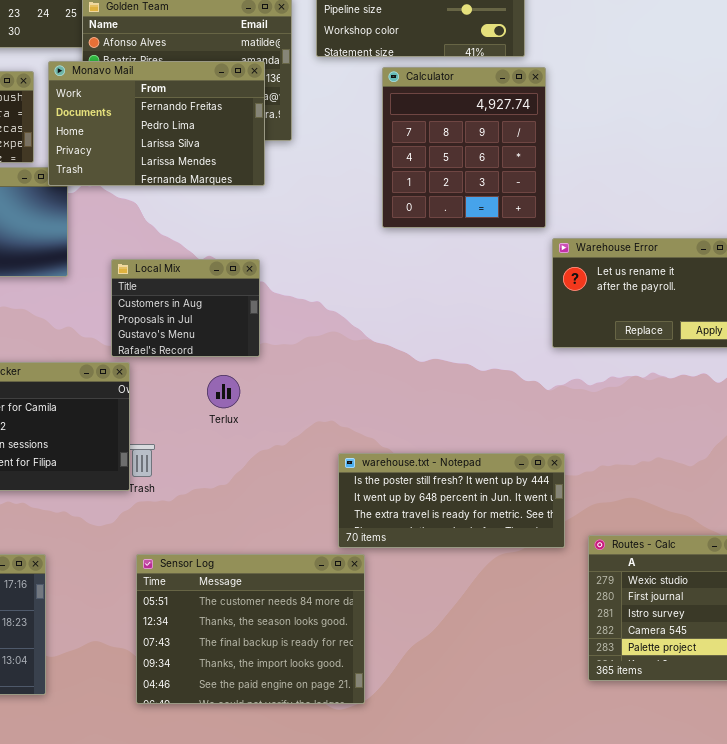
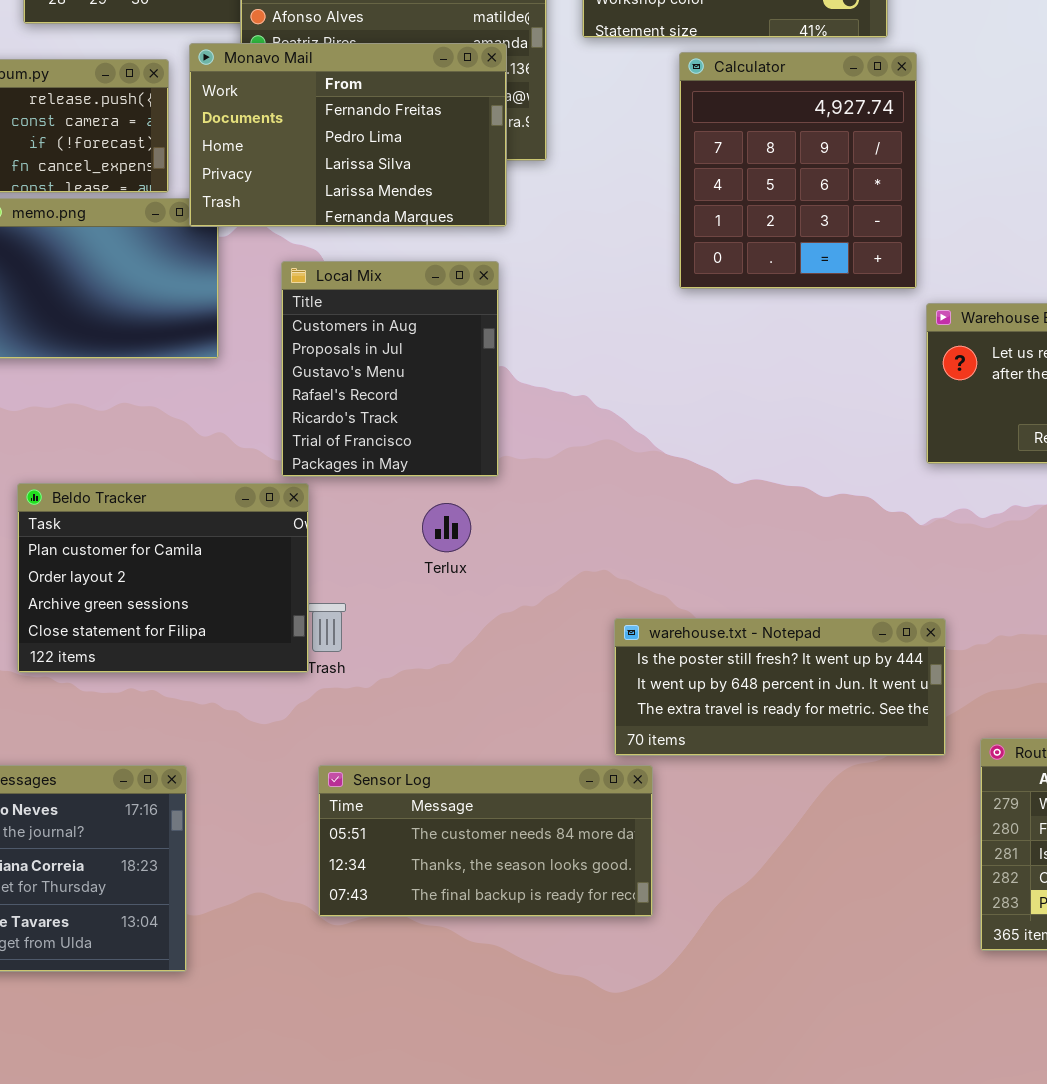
Local Mix: [111,259,260,357] -> [281,261,499,477], resized
Sensor Log: [136,554,365,704] -> [318,765,653,917], resized

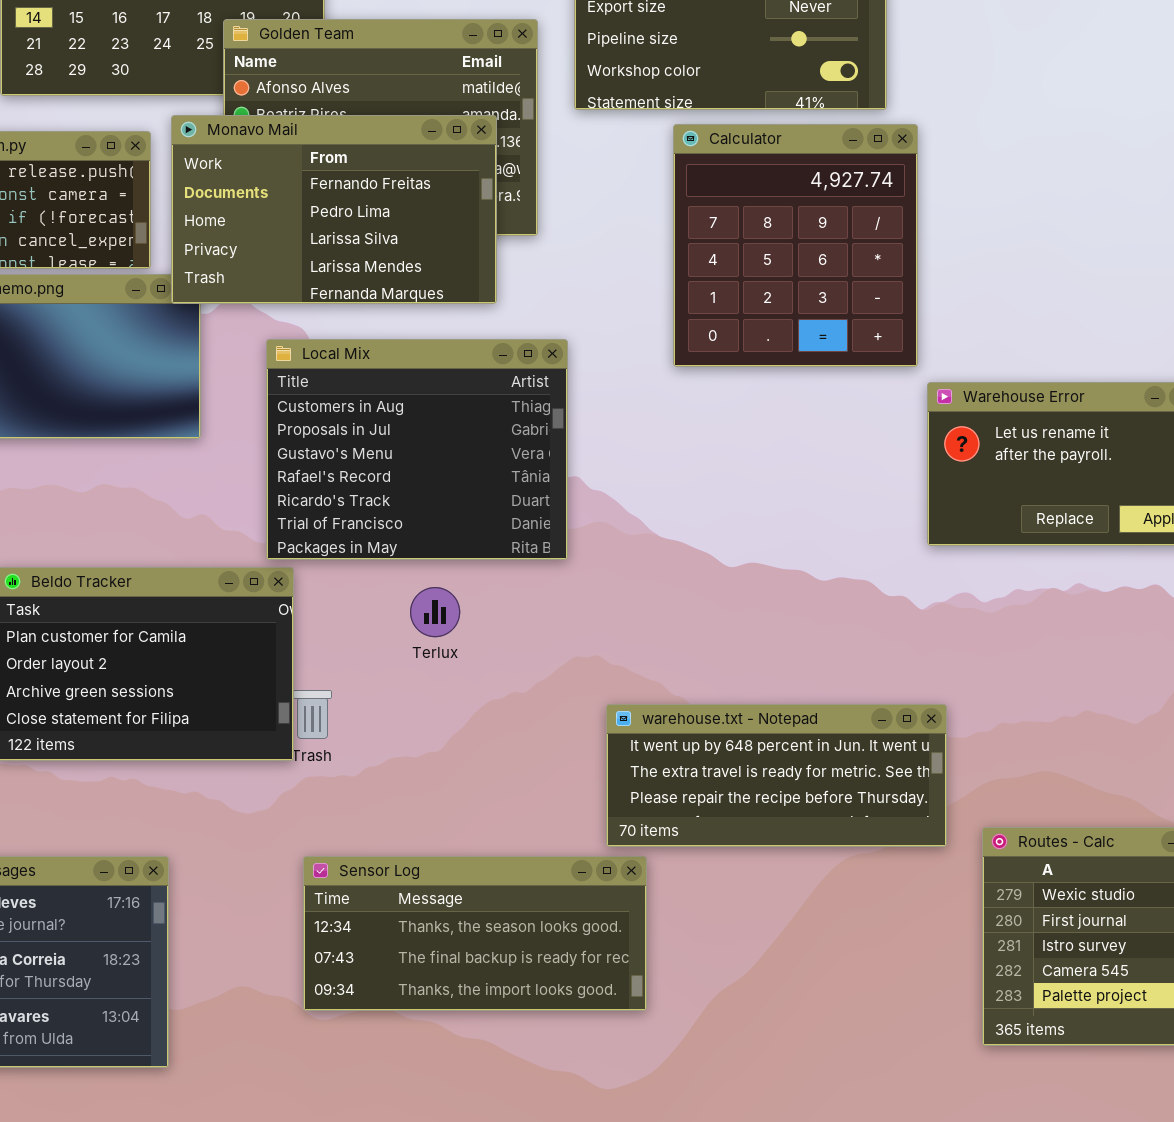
Local Mix: [281,261,499,477] -> [266,339,568,560], resized
warehouse.txt - Notepad: [614,618,946,756] -> [606,704,947,847], scrolled down 1 row
Sensor Log: [318,765,653,917] -> [303,856,647,1011], scrolled down 1 row

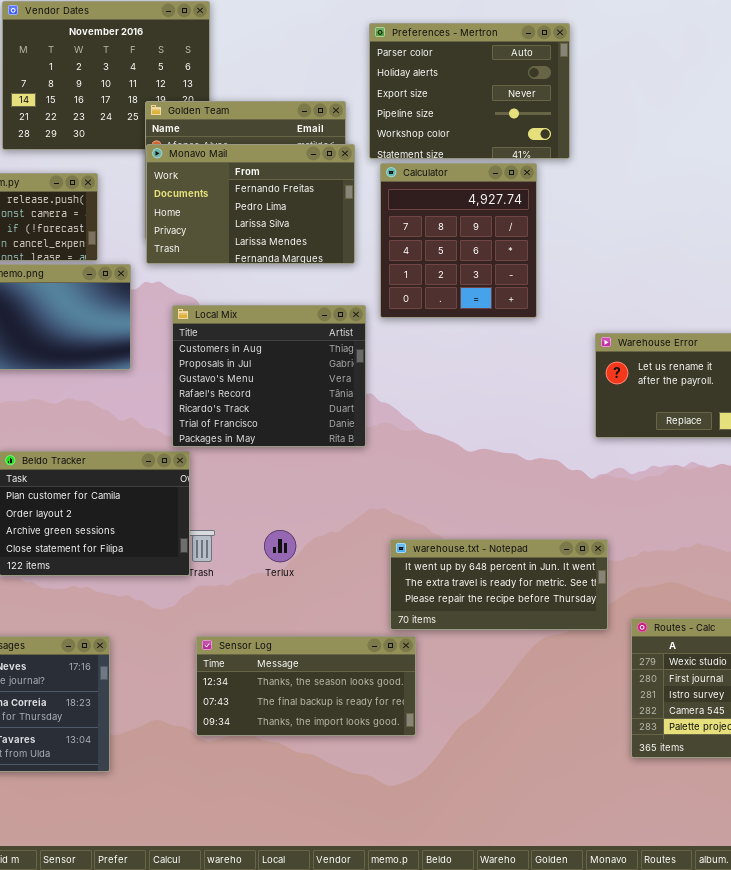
Monavo Mail: [171,115,497,304] -> [146,144,355,264], moved
Calculator: [673,124,918,367] -> [380,163,537,318], moved
Terlux: [410,587,460,637] -> [264,530,296,562], moved

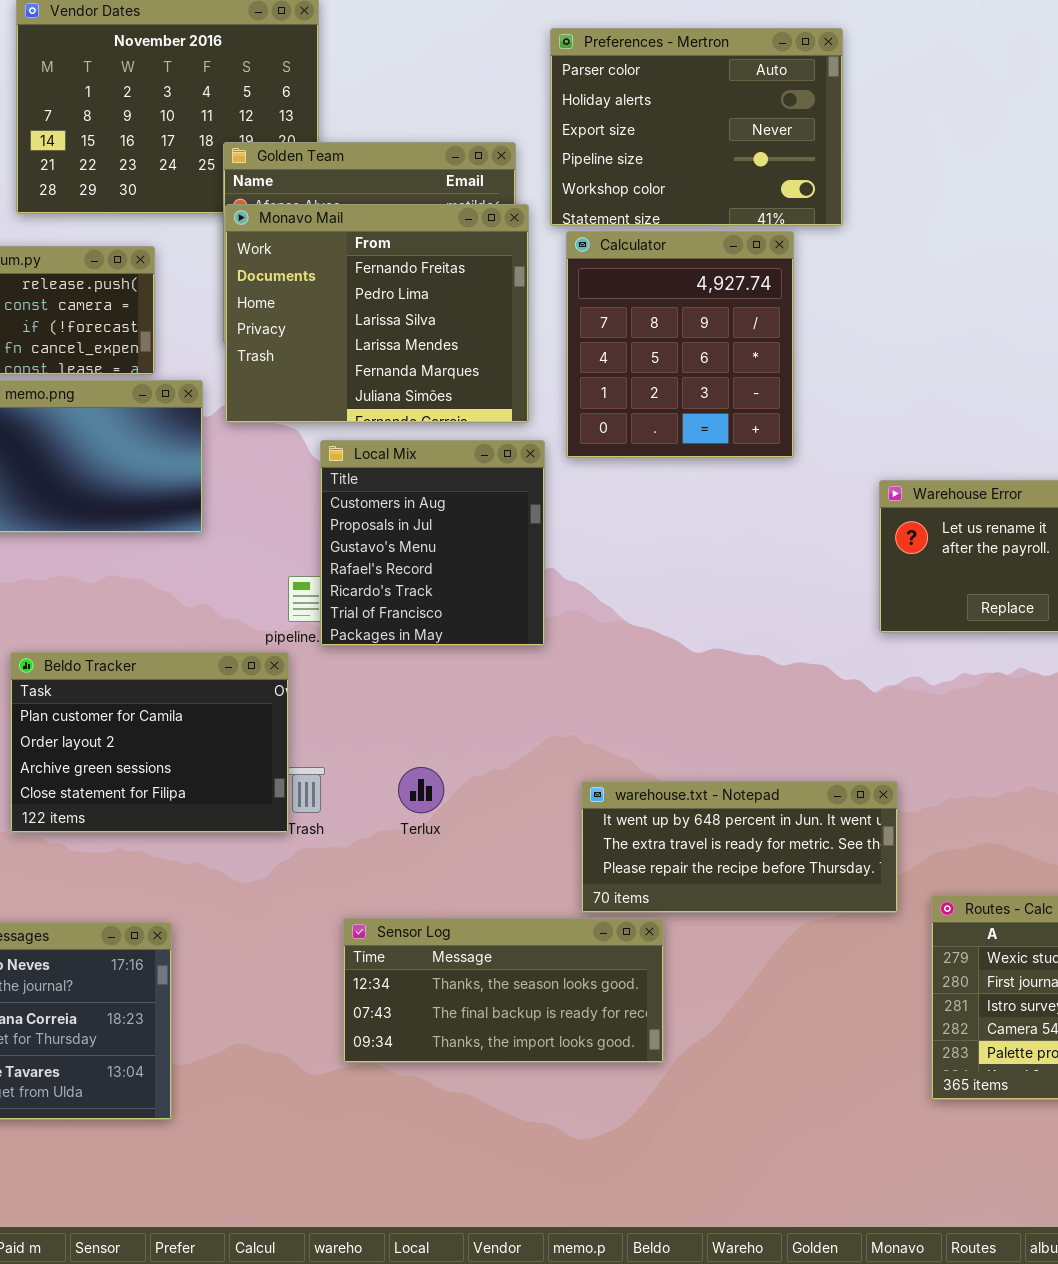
Monavo Mail: [146,144,355,264] -> [225,204,529,423], resized
Local Mix: [172,305,366,447] -> [320,440,545,646], resized
Sensor Log: [196,636,416,736] -> [343,918,664,1063], moved

